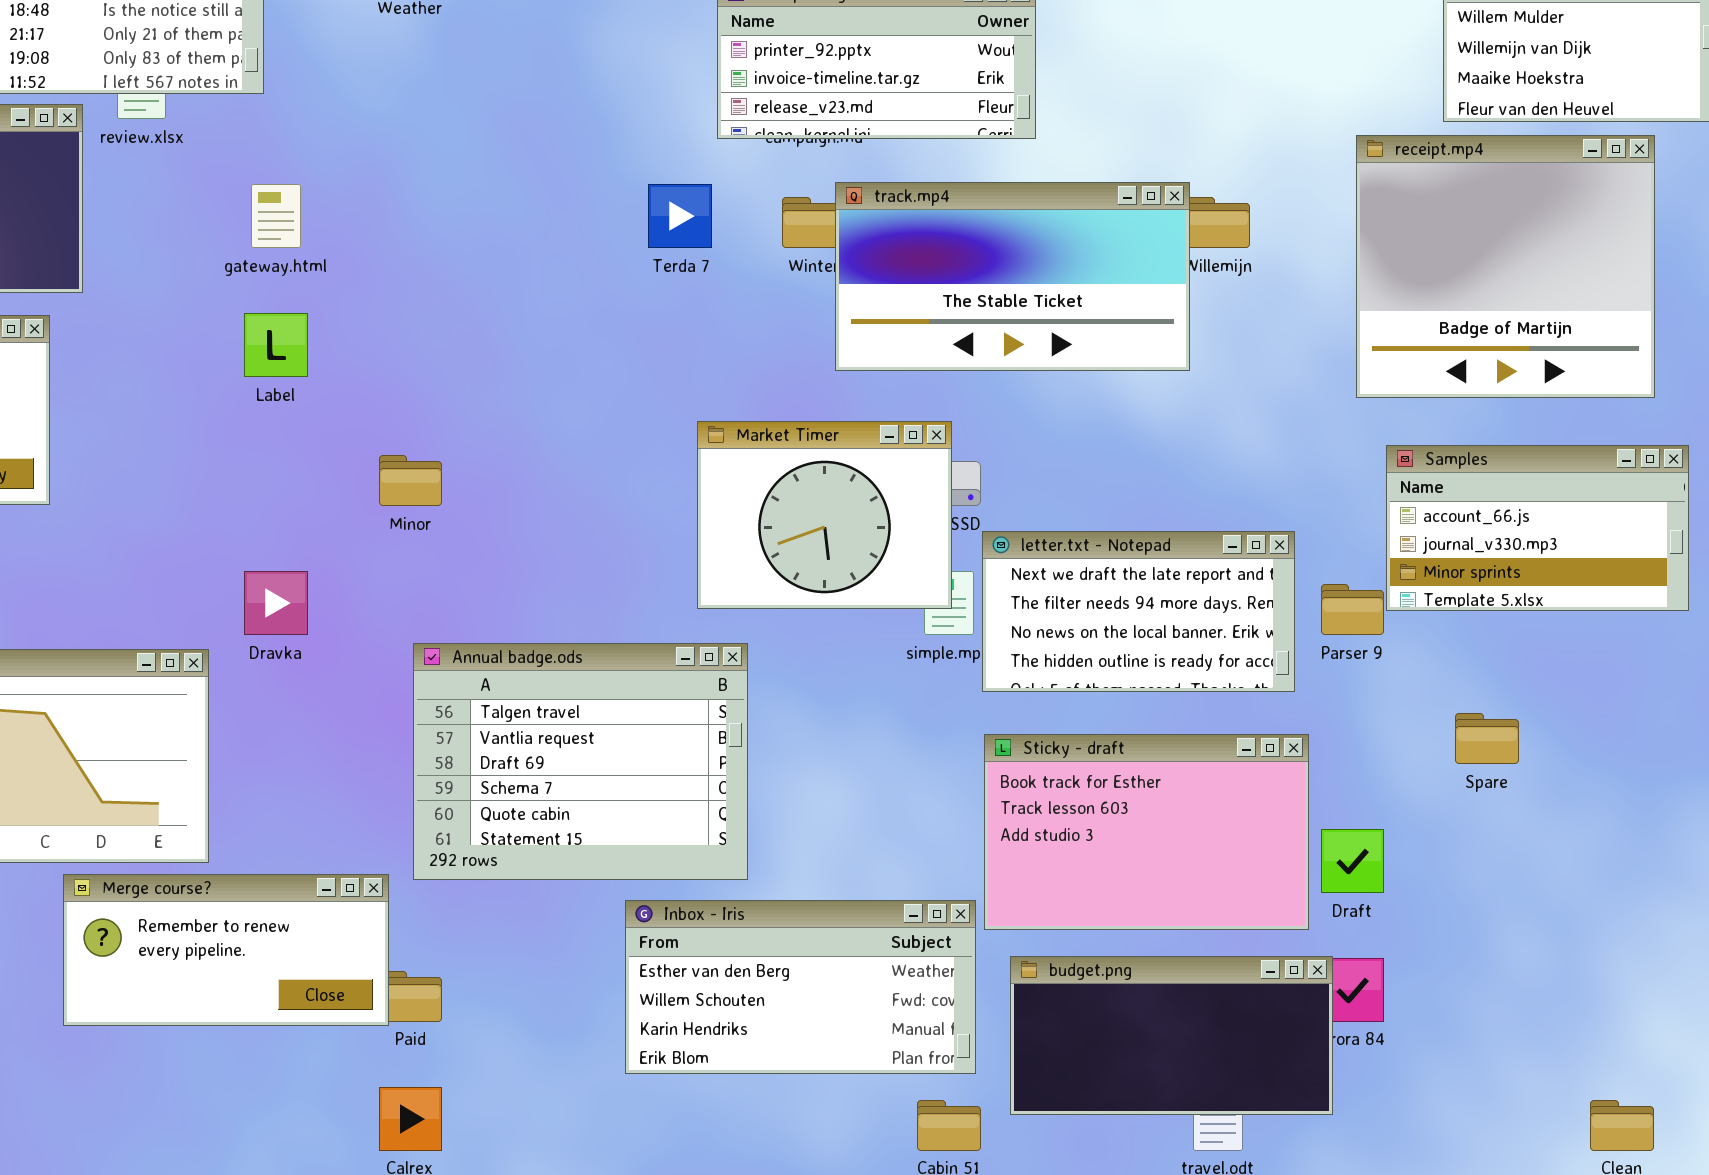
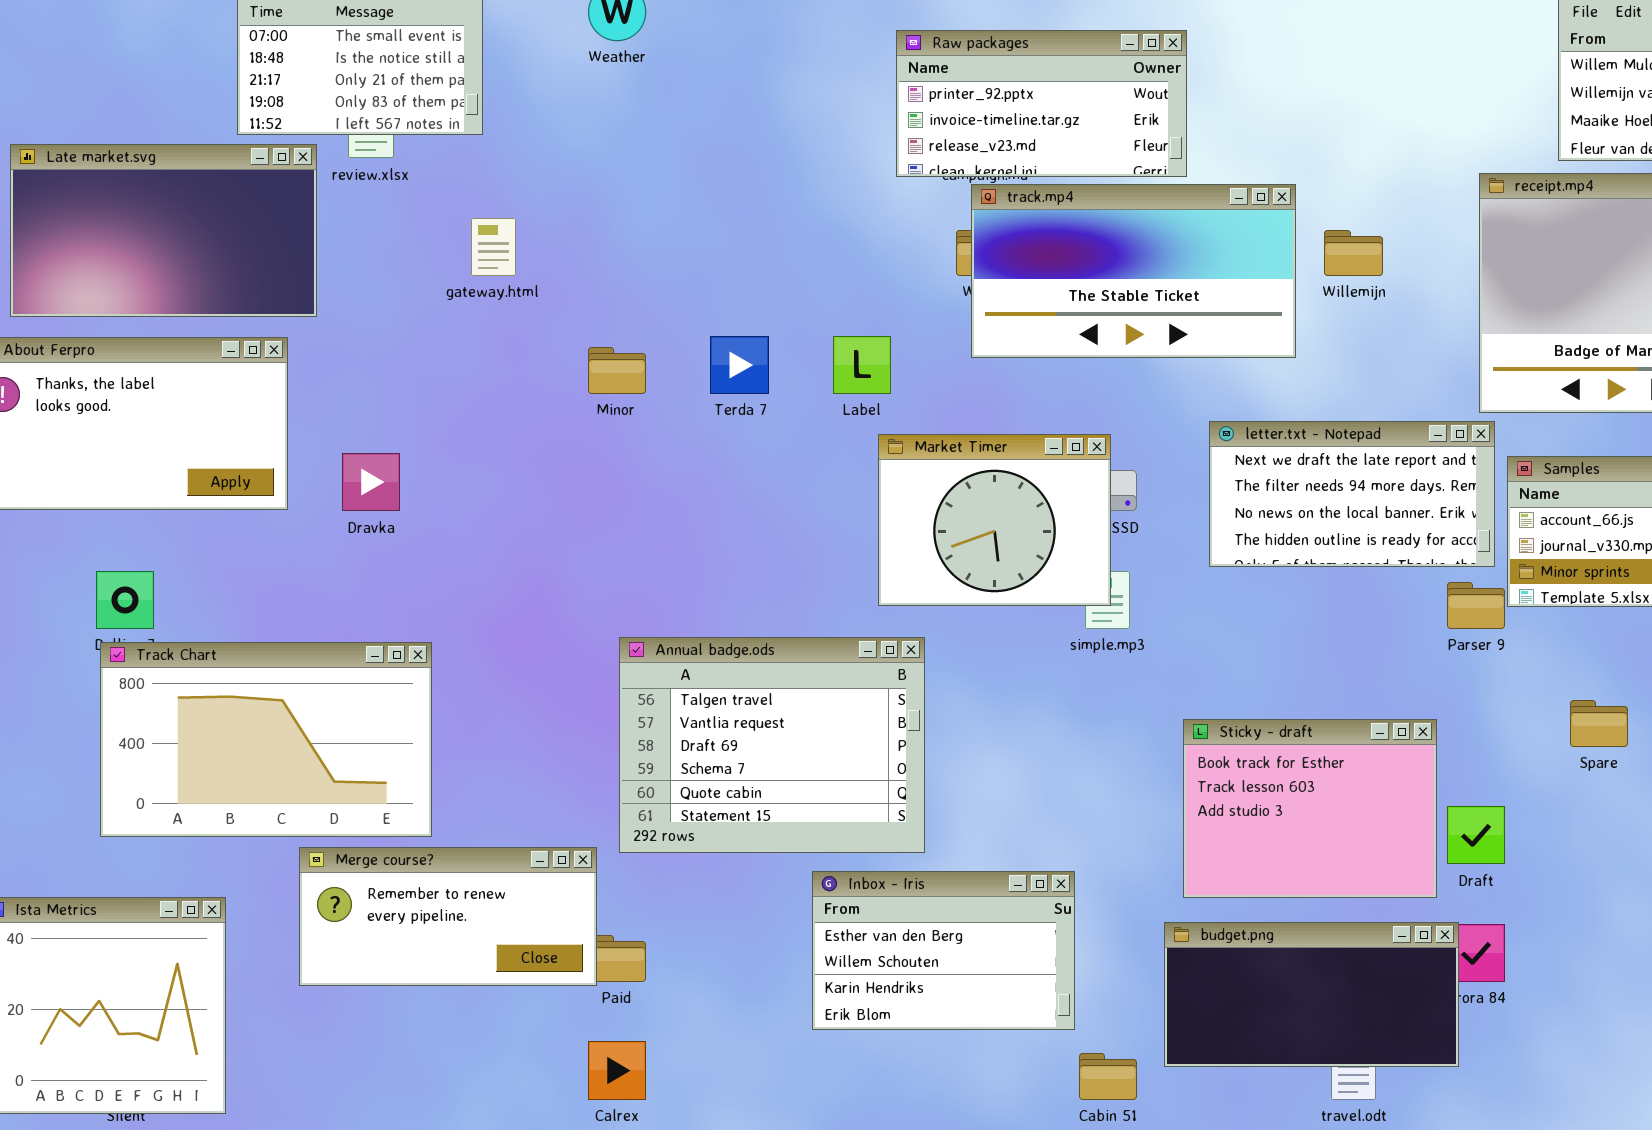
track.mp4: [835,182,1190,371] -> [971,184,1296,358], moved
Terda 7: [648,184,712,248] -> [710,336,769,394], moved
Label: [244,313,308,377] -> [833,336,891,394], moved
Minor: [379,455,442,506] -> [588,347,646,394], moved
letter.txt - Notepad: [982,531,1295,692] -> [1209,421,1495,567], moved
Dravka: [244,571,308,635] -> [342,453,400,511], moved
Sticky - draft: [984,734,1309,930] -> [1183,719,1437,898], resized
Inbox - Iris: [625,900,976,1074] -> [812,871,1075,1030], resized

